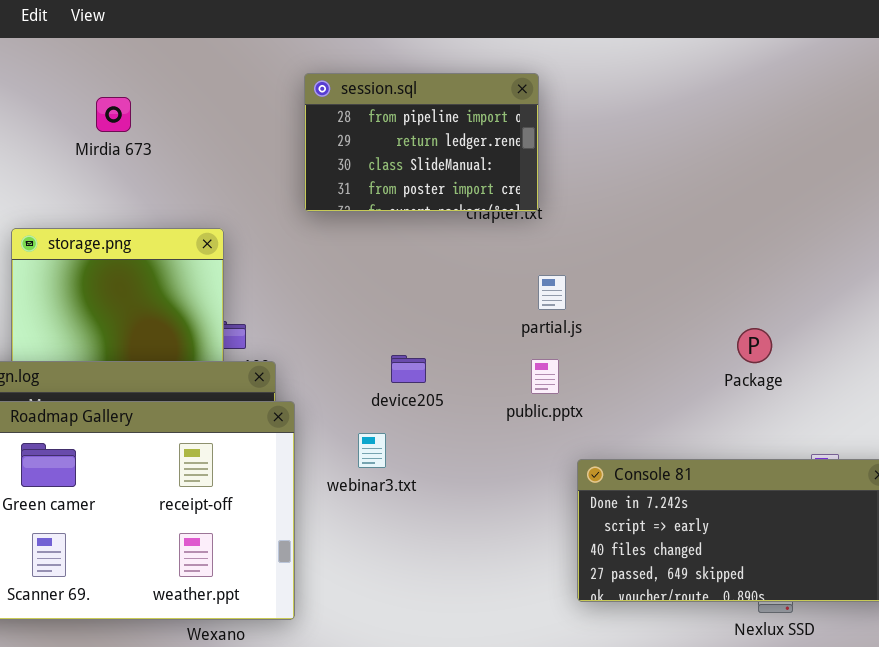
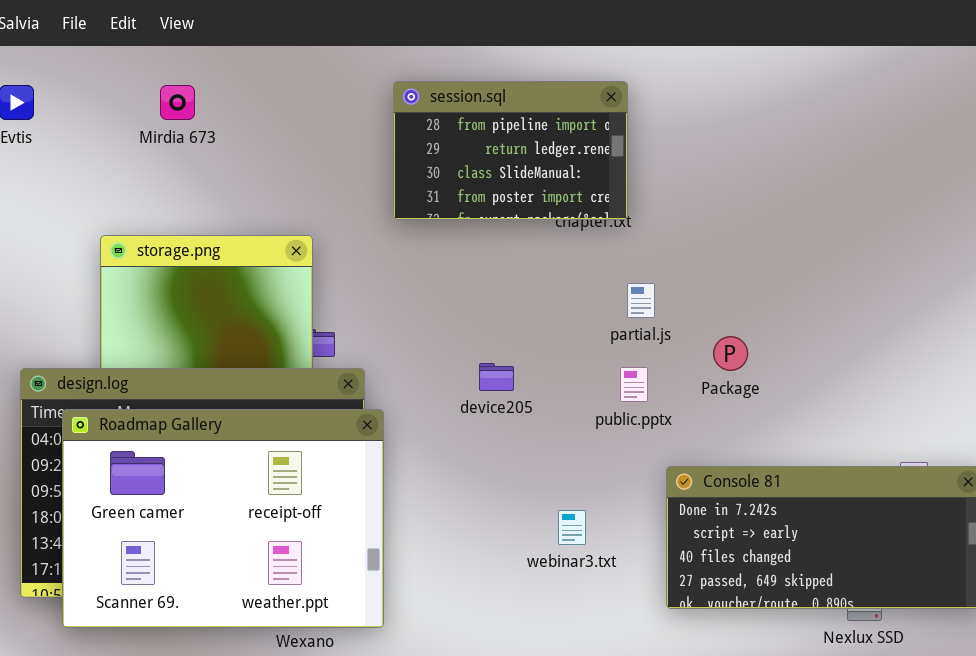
Mirdia 673: [96,97,131,132] -> [160,85,195,120], moved
Package: [737,328,772,363] -> [713,336,748,371], moved
webinar3.txt: [358,433,386,468] -> [558,510,586,545], moved

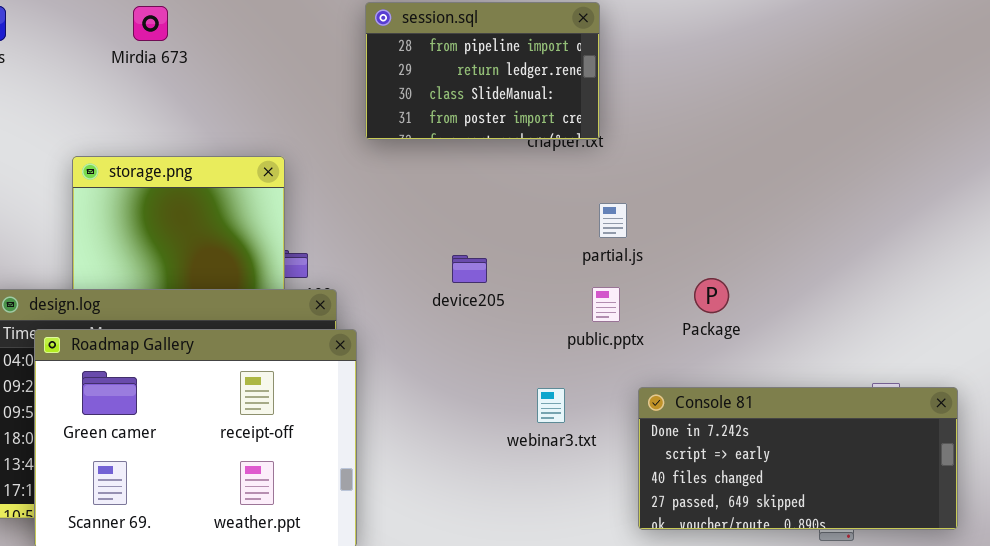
Package: [713,336,748,371] -> [694,278,729,313], moved
device205: [479,363,514,391] -> [452,255,487,283], moved
webinar3.txt: [558,510,586,545] -> [537,388,565,423], moved

